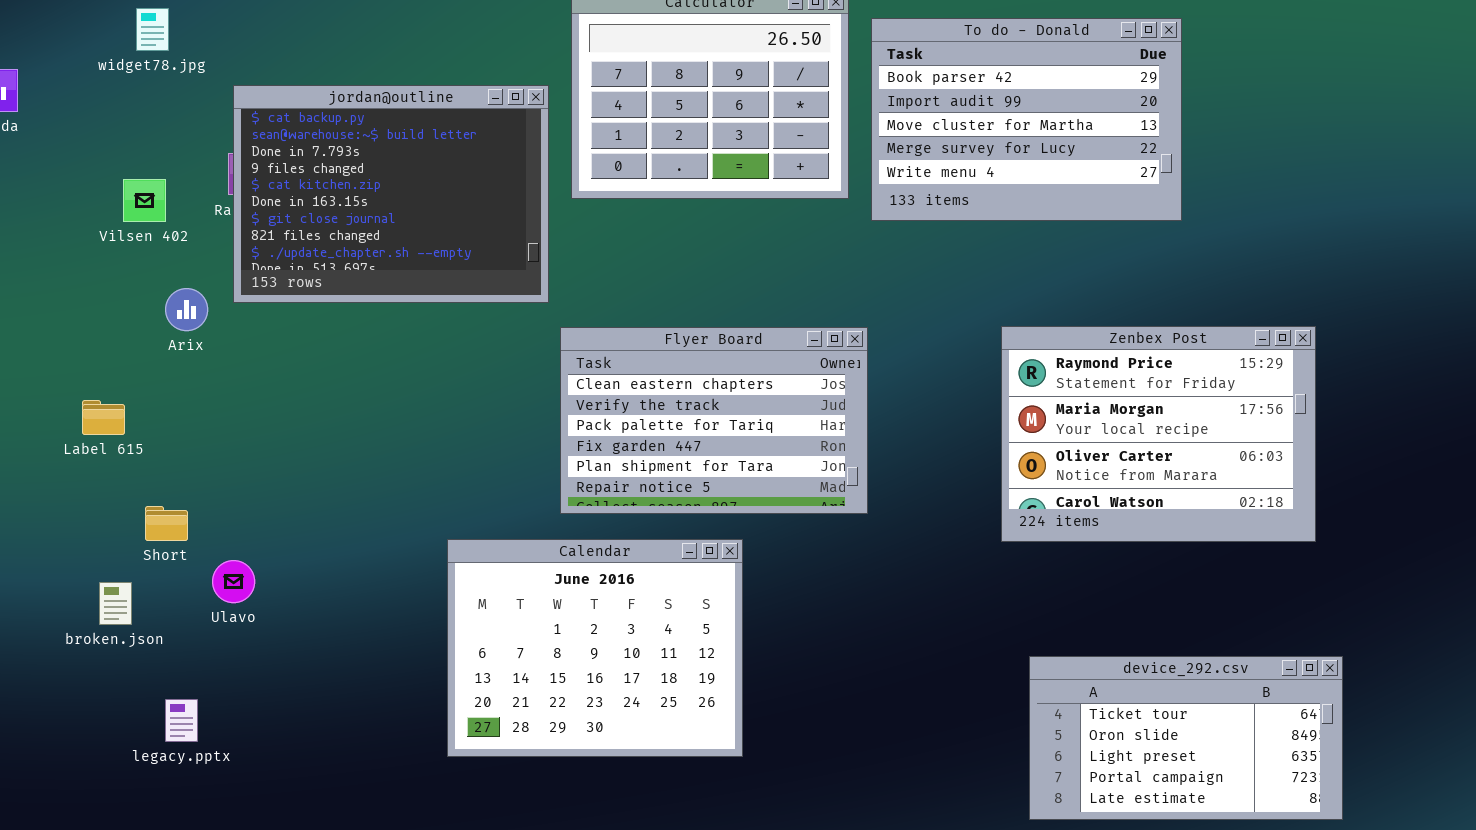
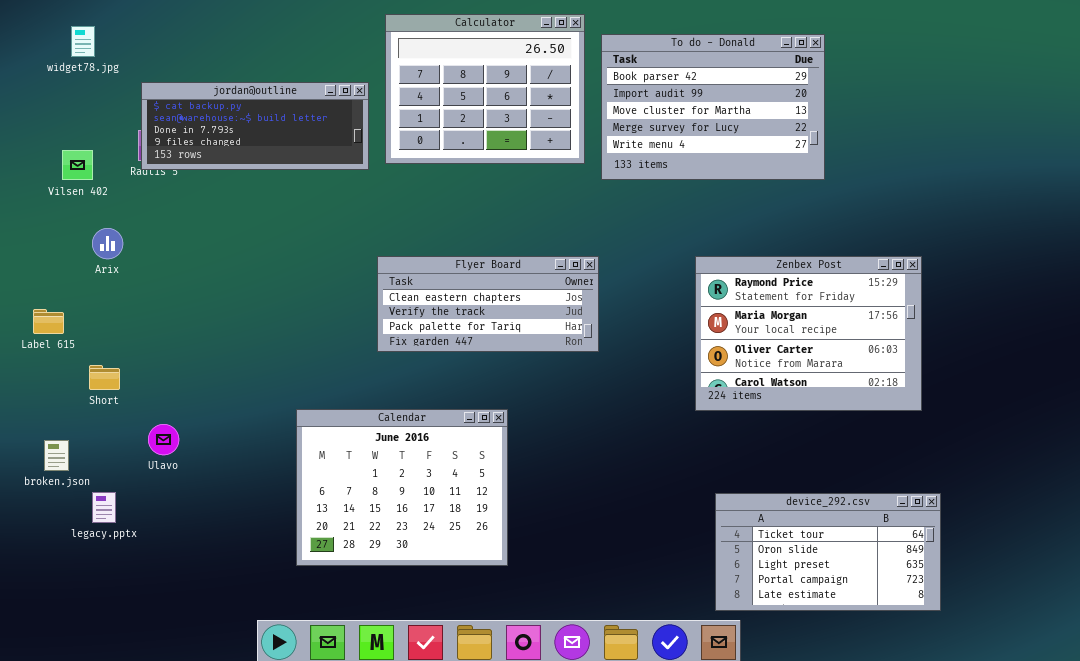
jordan@outline: [233,85,549,303] -> [141,82,369,170], resized
Flyer Board: [560,327,868,514] -> [377,256,599,352], resized
Short: [145,506,188,541] -> [89,365,120,390], moved
Ulavo: [212,560,255,603] -> [148,424,179,455], moved
legacy.pptx: [165,699,198,742] -> [92,492,116,523], moved

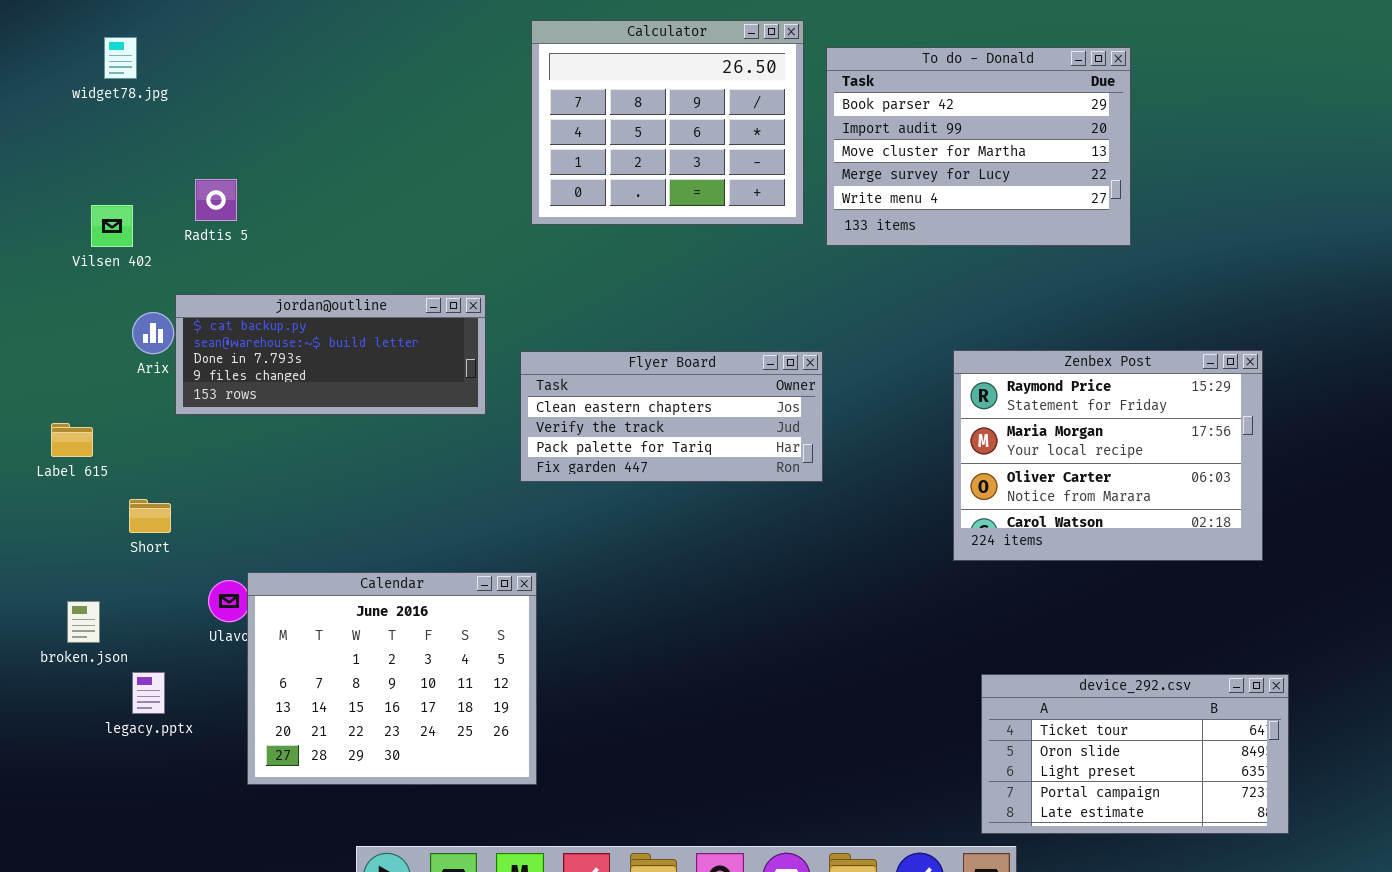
jordan@outline: [141,82,369,170] -> [175,294,486,415], moved
Calendar: [296,409,508,566] -> [247,572,537,785], moved

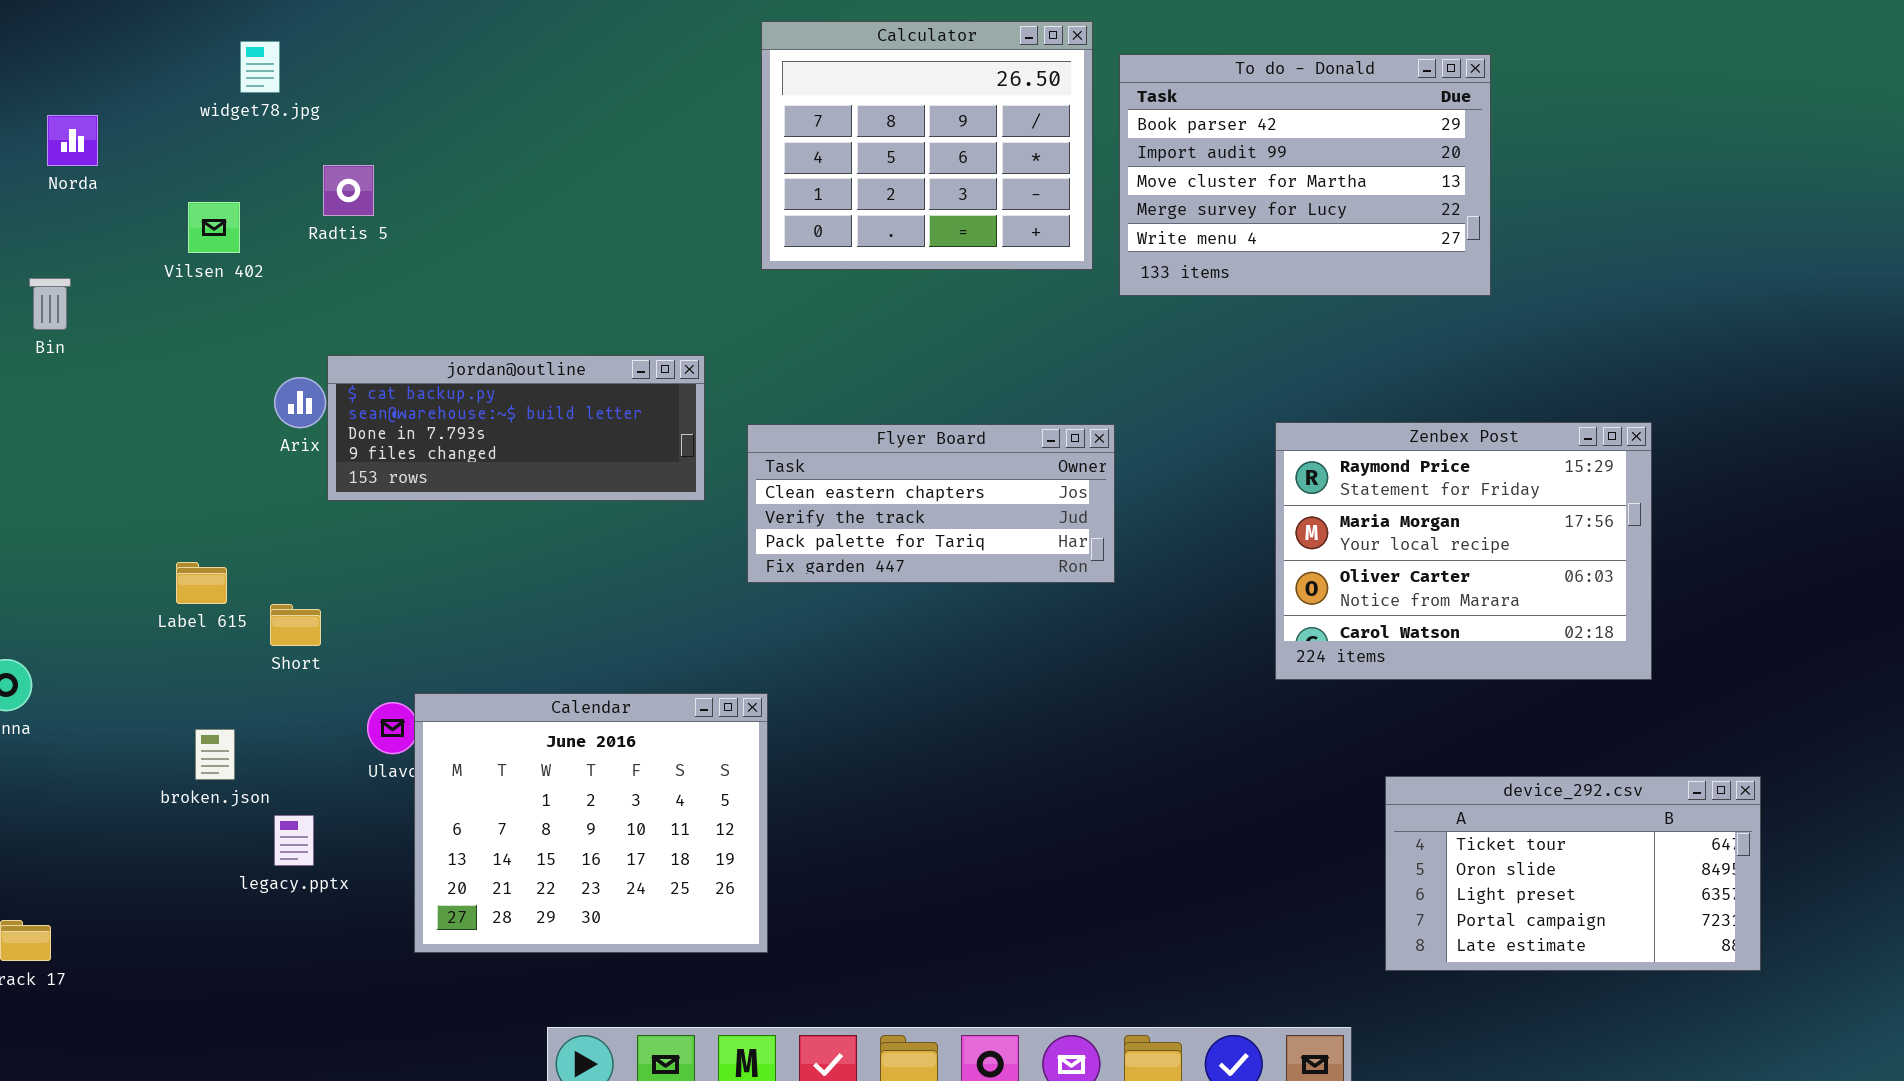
Radtis 5: [195,179,237,221] -> [323,165,374,216], moved
Vilsen 402: [91,205,133,247] -> [188,202,240,253], moved
Label 615: [51,423,93,457] -> [176,562,227,604], moved
device_292.csv: [981,674,1289,834] -> [1385,776,1761,971], moved

